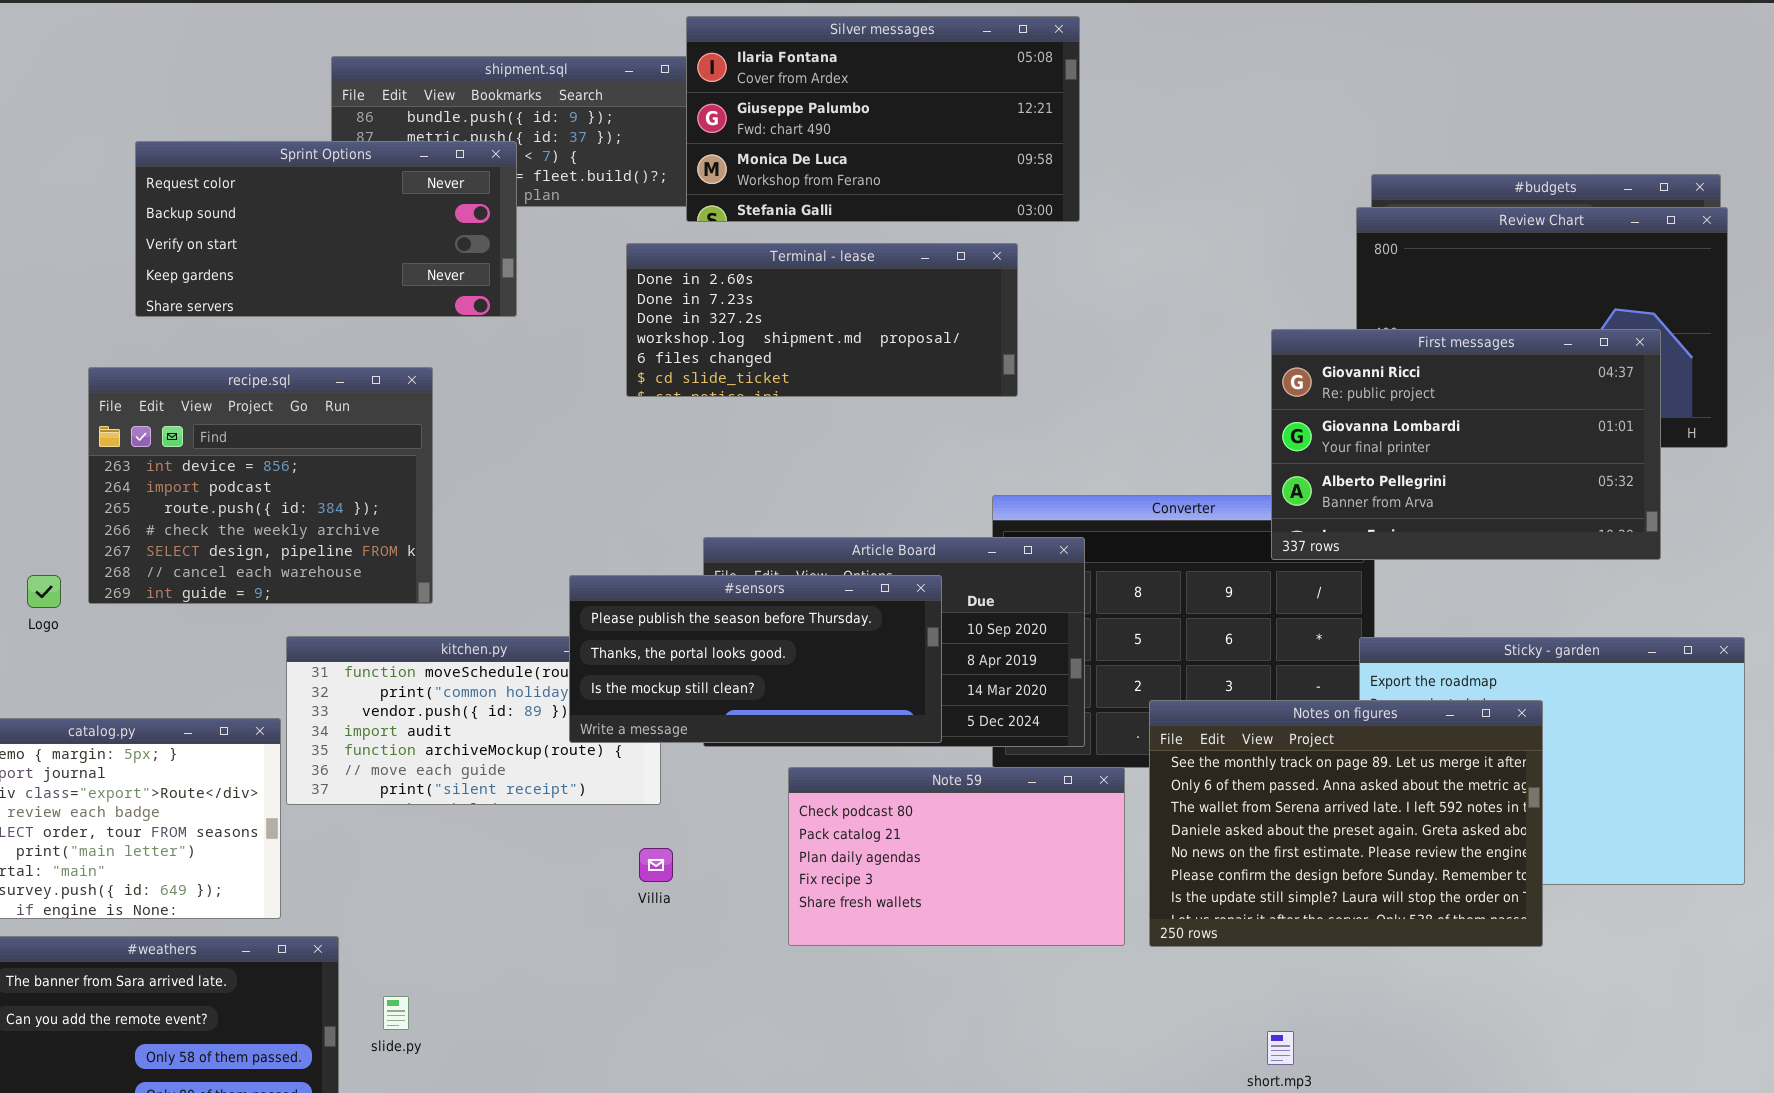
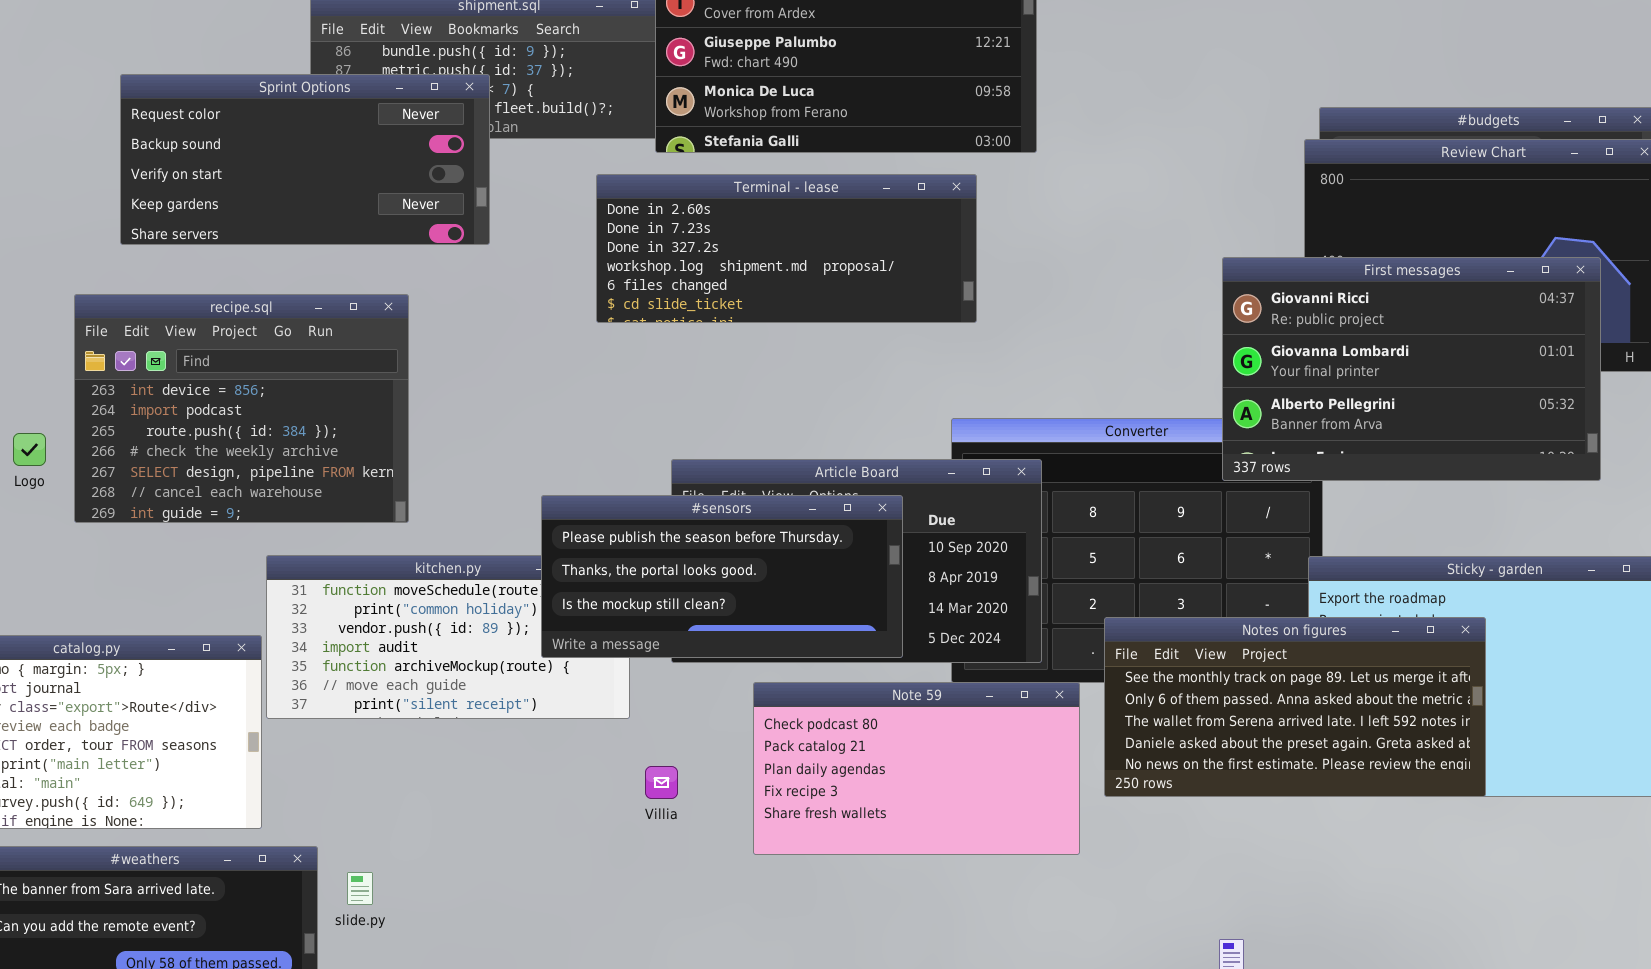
Logo: [27,575,61,608] -> [13,433,46,466], moved
Notes on figures: [1149,700,1543,947] -> [1104,617,1486,797], resized
Villia: [639,848,673,882] -> [645,766,678,799], moved
slide.py: [383,996,409,1030] -> [347,872,373,905], moved

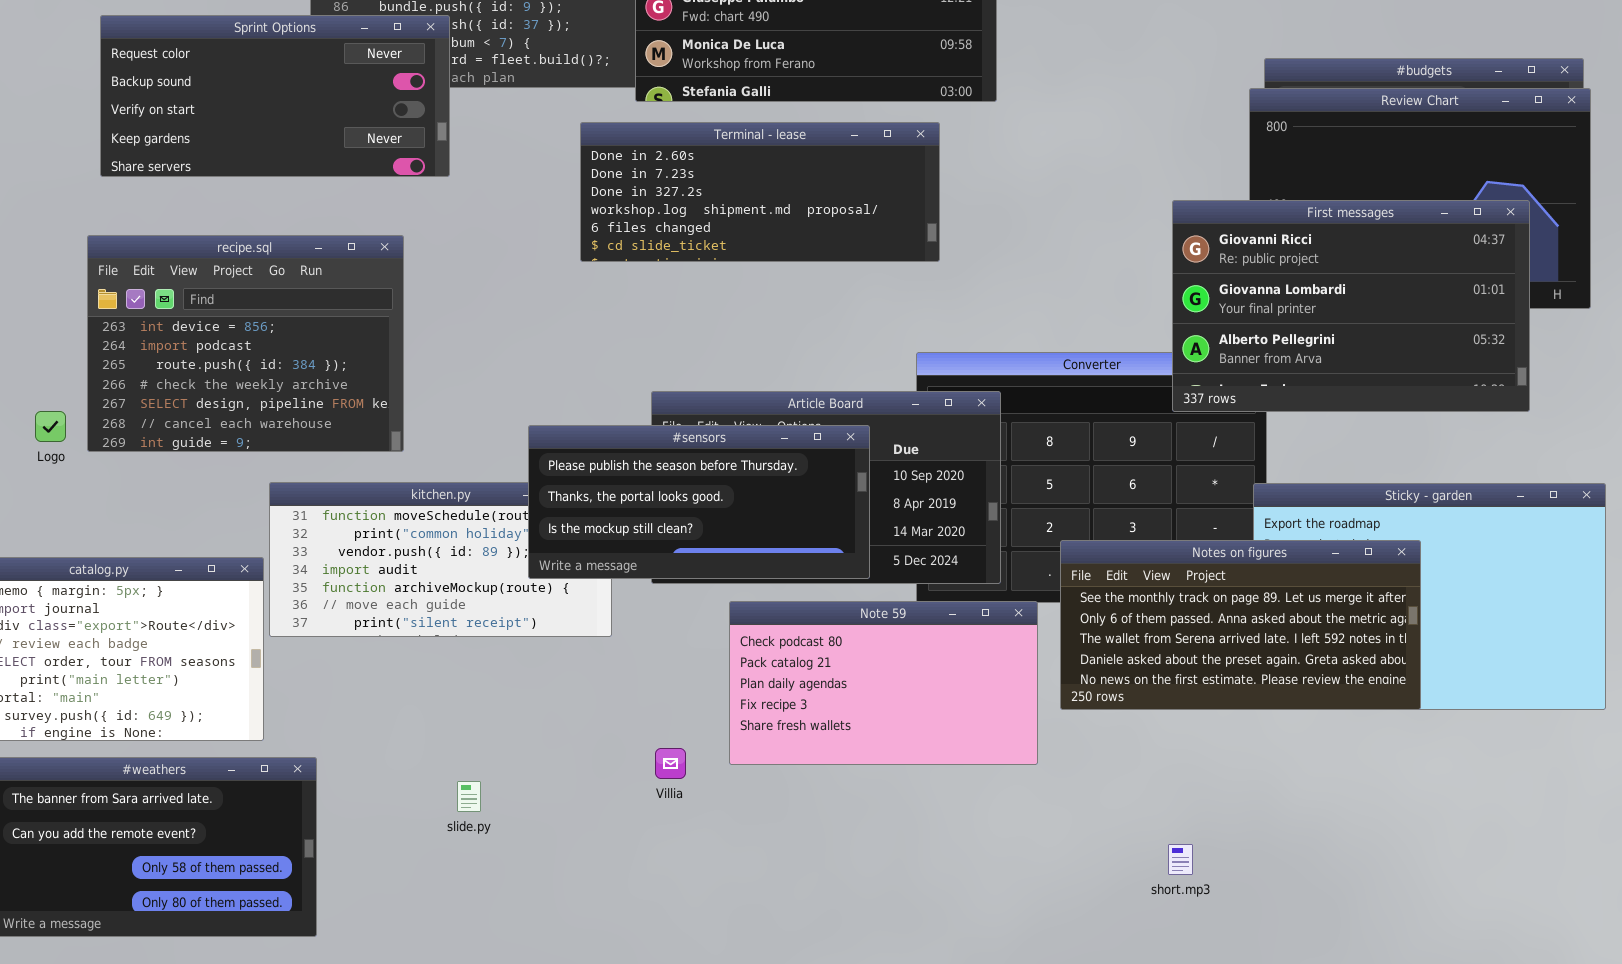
Sprint Options: [120,74,490,245] -> [100,15,450,177], moved
Logo: [13,433,46,466] -> [35,411,66,442], moved
Villia: [645,766,678,799] -> [655,748,686,779], moved
slide.py: [347,872,373,905] -> [457,781,481,812], moved

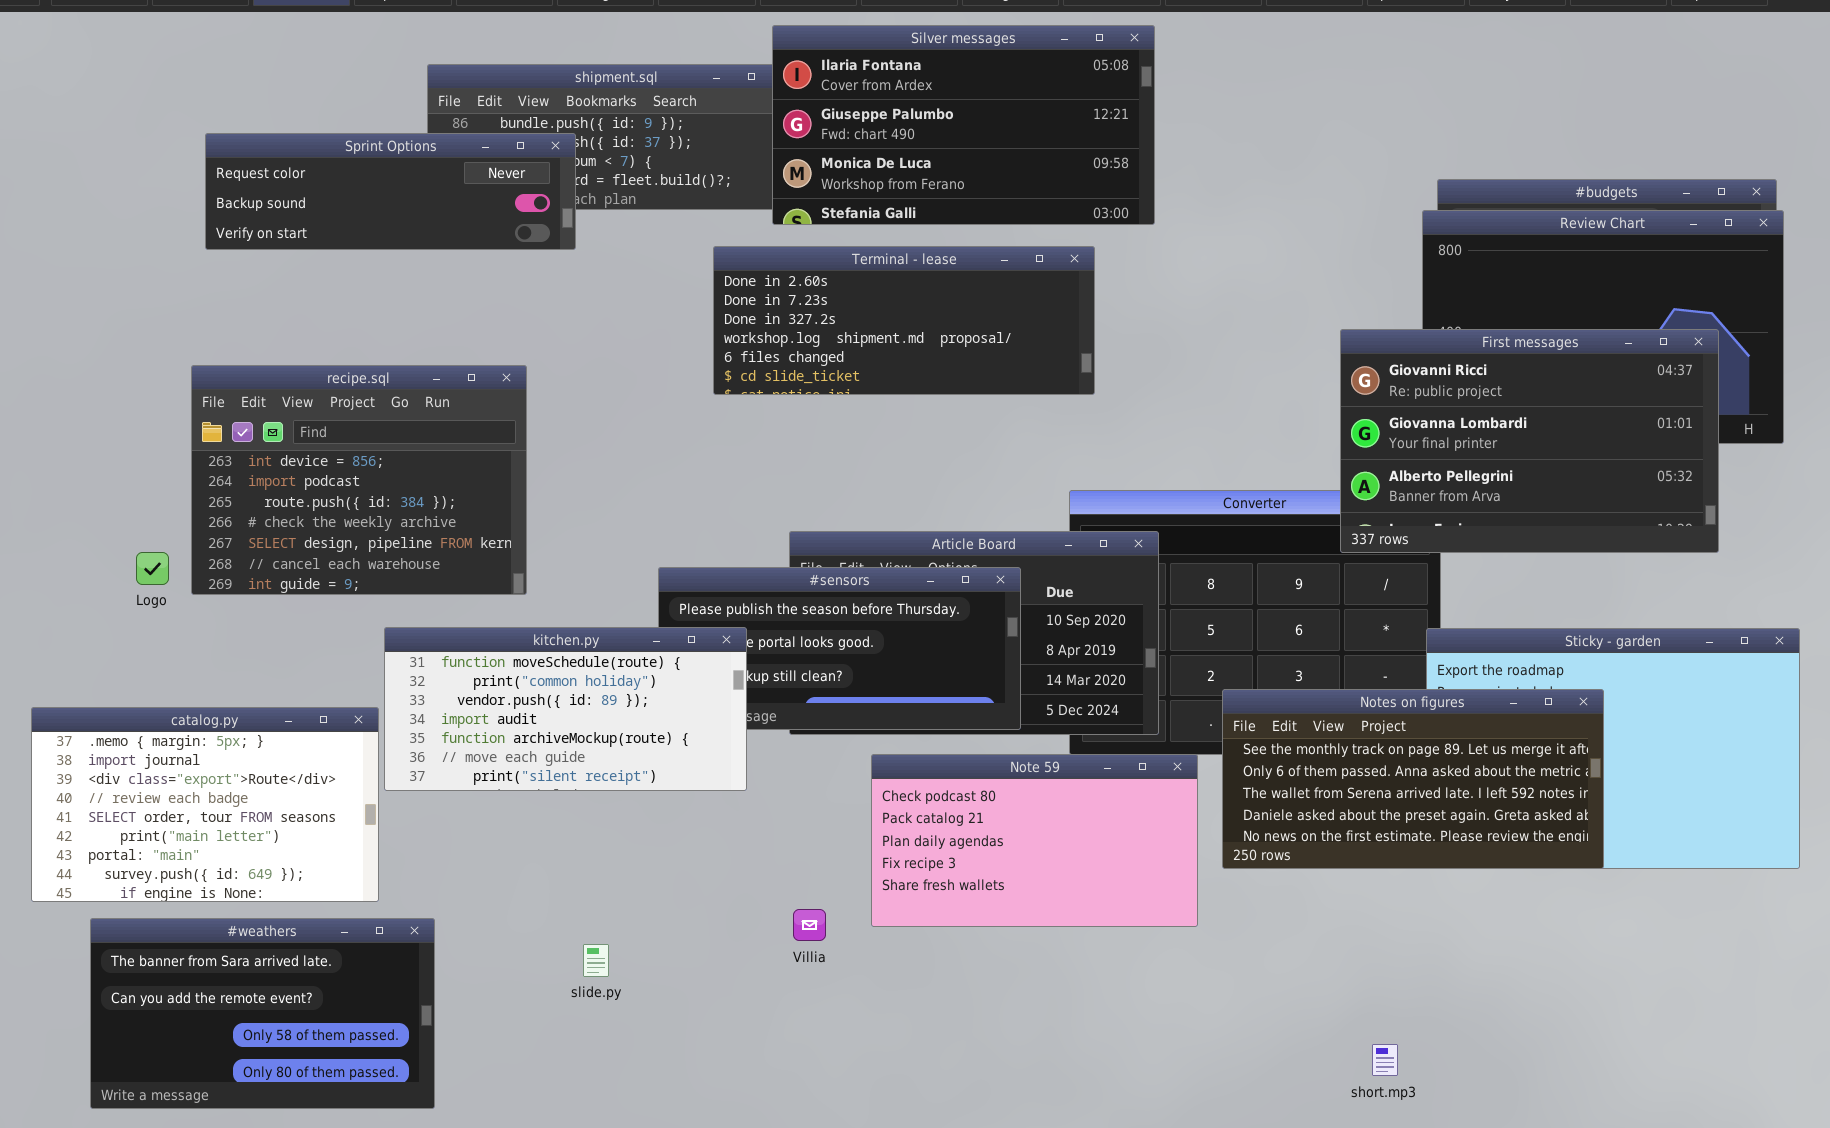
Sprint Options: [100,15,450,177] -> [205,133,576,250], resized
kitchen.py: [269,482,612,637] -> [384,627,747,791], raised
short.mp3: [1168,844,1193,875] -> [1372,1044,1398,1076], moved

